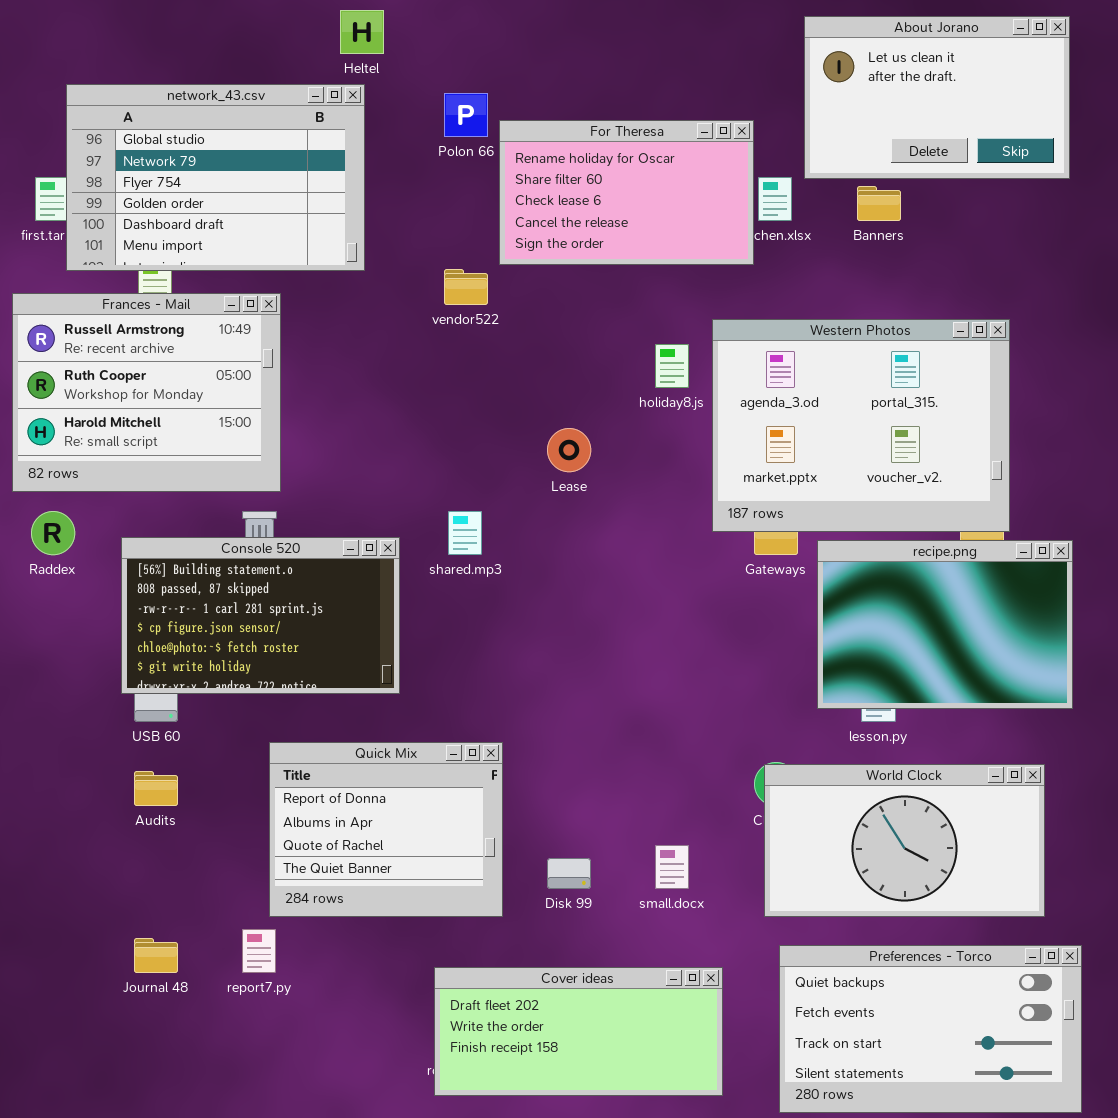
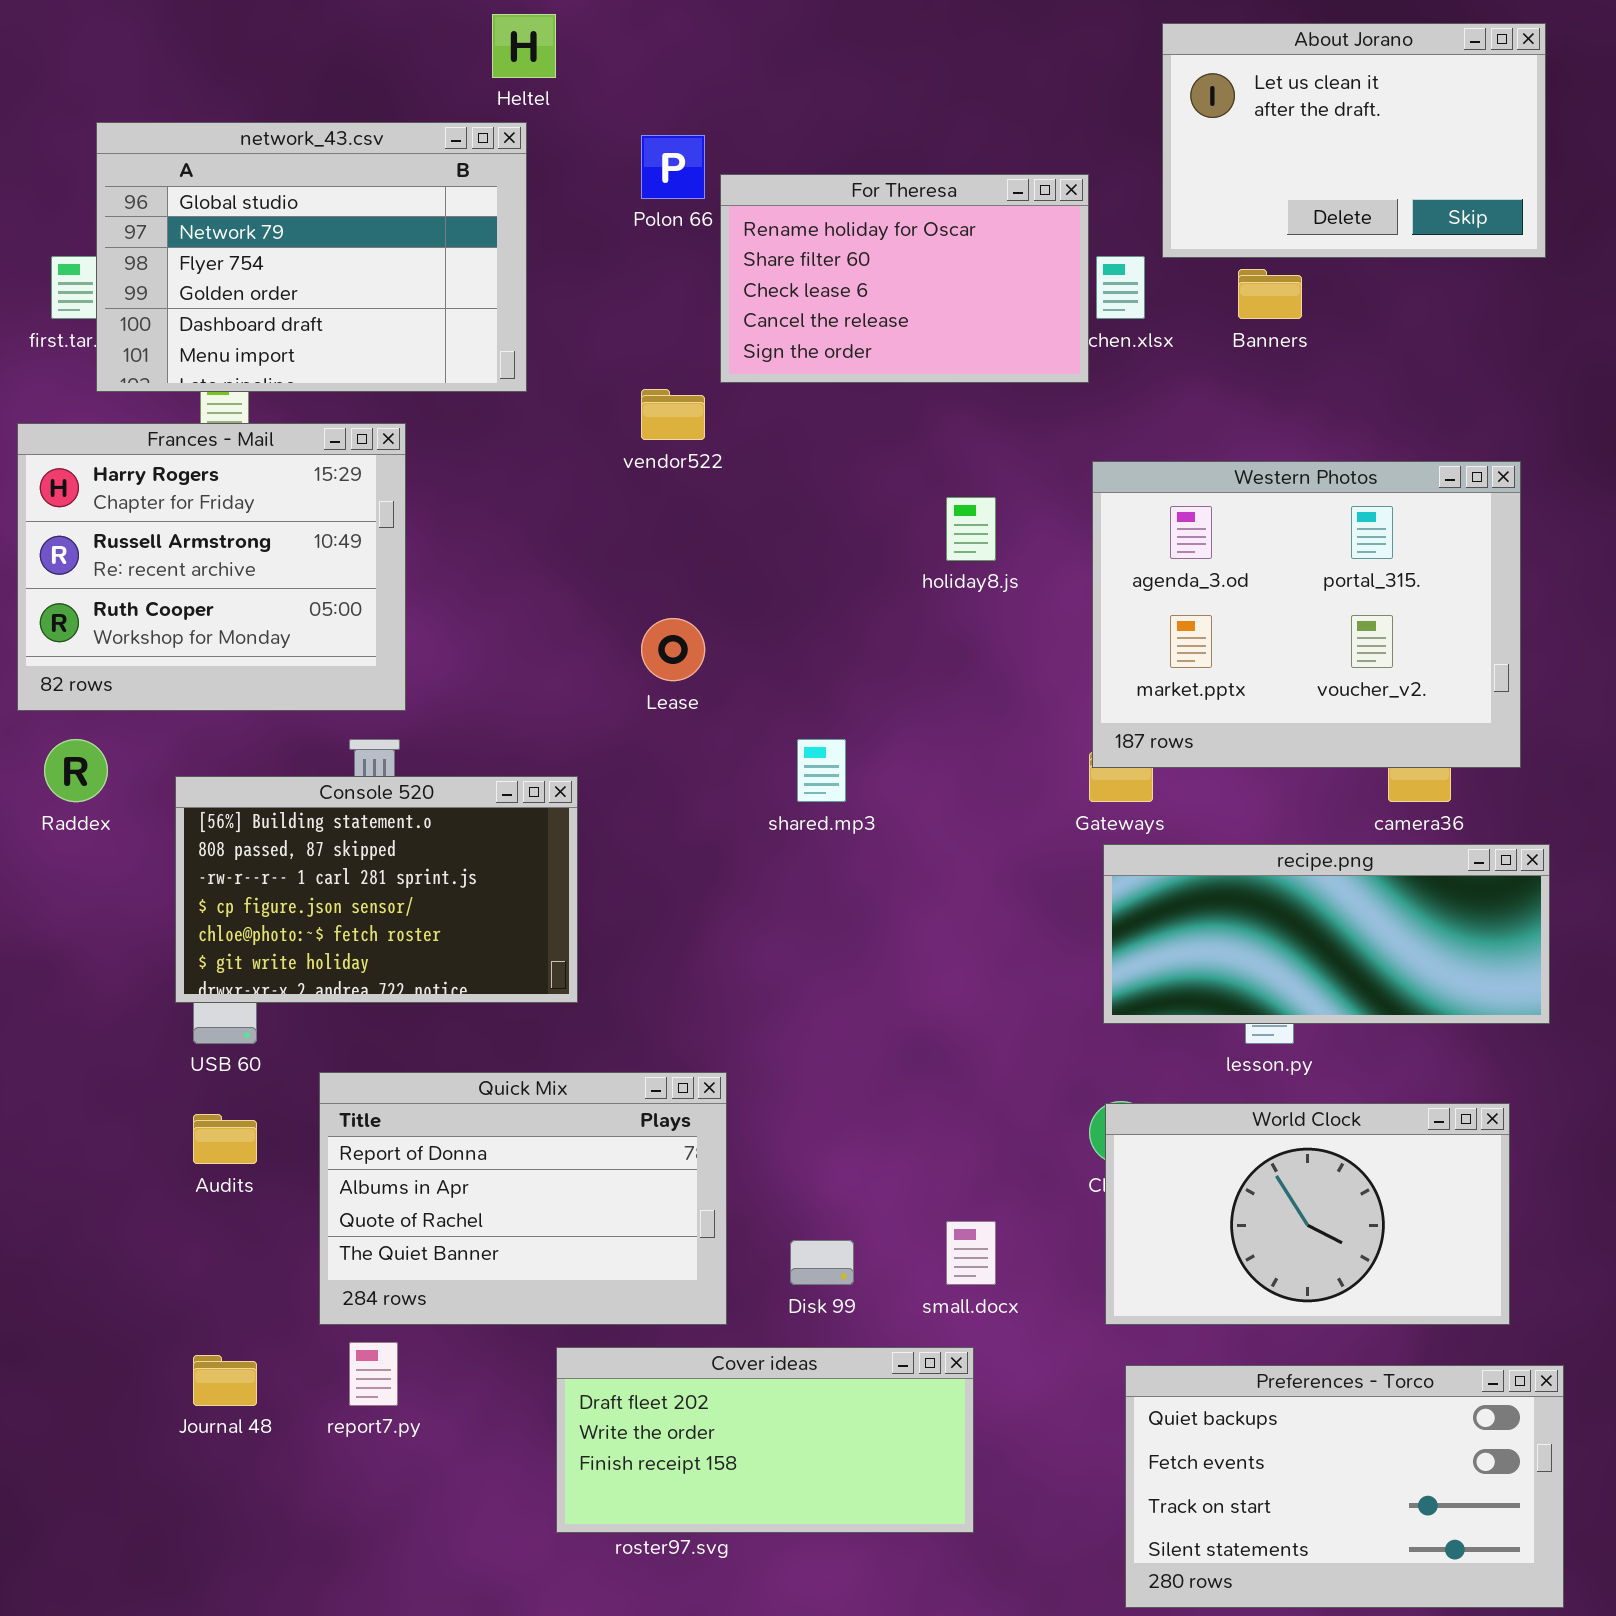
Frances - Mail: [12,293,281,492] -> [17,423,406,711], scrolled up 1 row
Western Photos: [712,319,1010,532] -> [1092,461,1521,768], moved
Lease: [547,428,591,472] -> [641,618,705,681], moved
shared.mp3: [448,511,482,555] -> [797,739,846,802], moved
recipe.png: [817,540,1073,709] -> [1103,844,1550,1024], resized
Quick Mix: [269,742,503,917] -> [319,1072,727,1325], resized
Cover ideas: [434,967,723,1096] -> [556,1347,974,1533], moved

